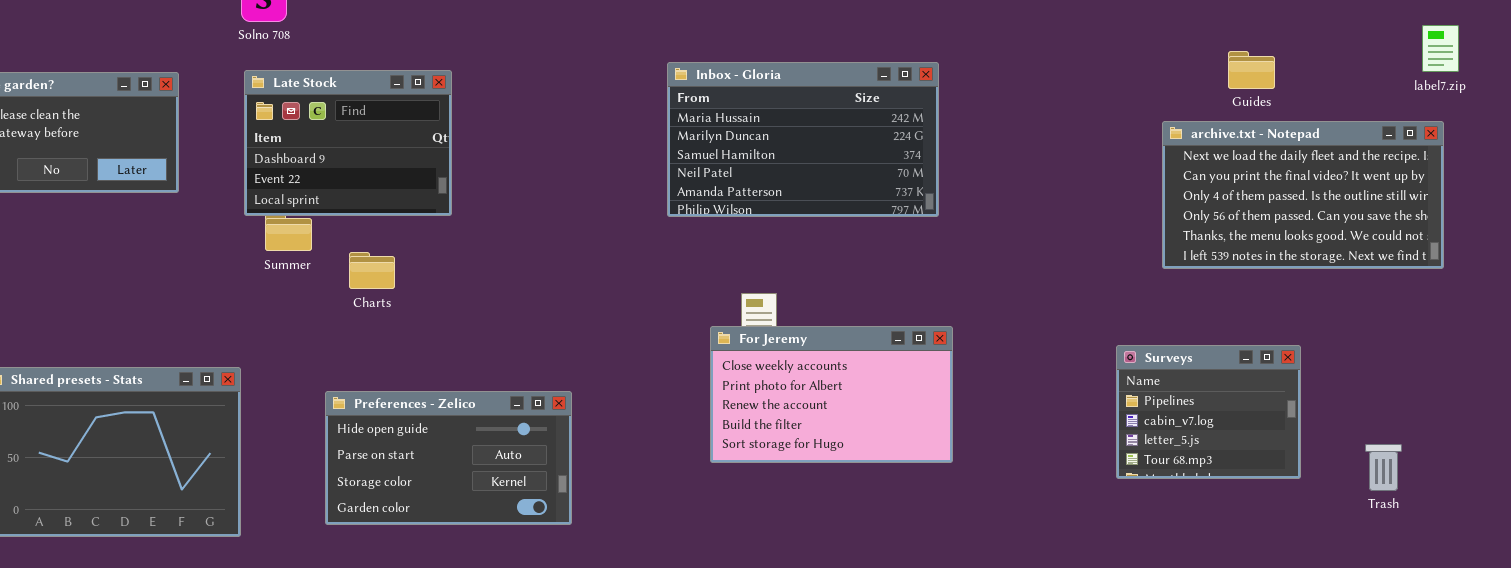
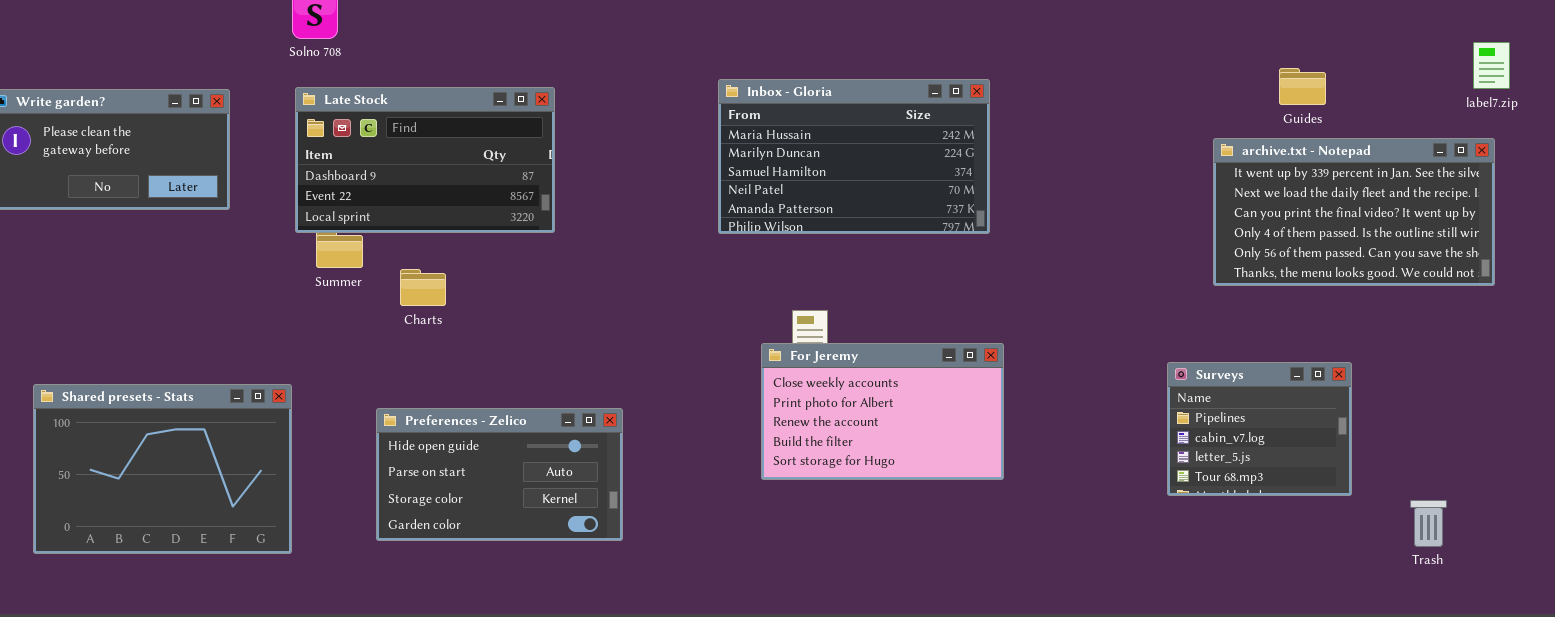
Late Stock: [244,70,452,216] -> [295,87,555,233], resized
archive.txt - Notepad: [1162,121,1444,269] -> [1213,138,1495,286], scrolled up 1 row
Trash: [1365,444,1402,491] -> [1410,500,1447,547], moved

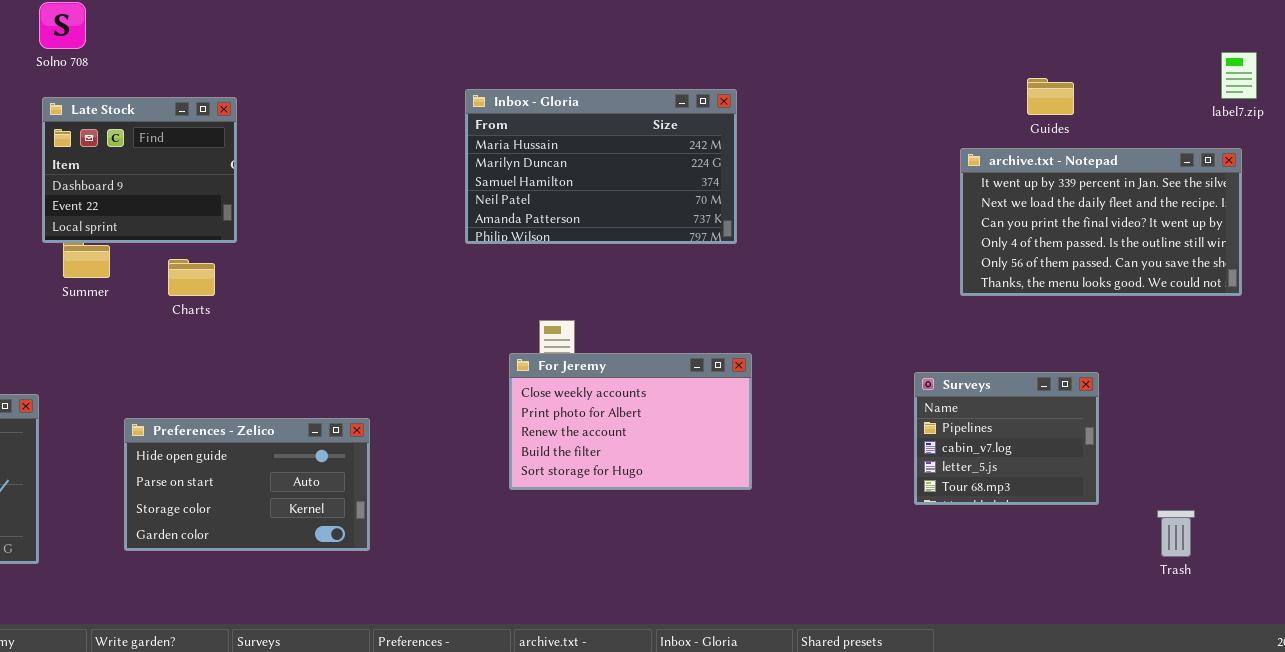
Late Stock: [295,87,555,233] -> [42,97,237,243], resized
Charts: [400,269,446,306] -> [168,259,215,296], moved

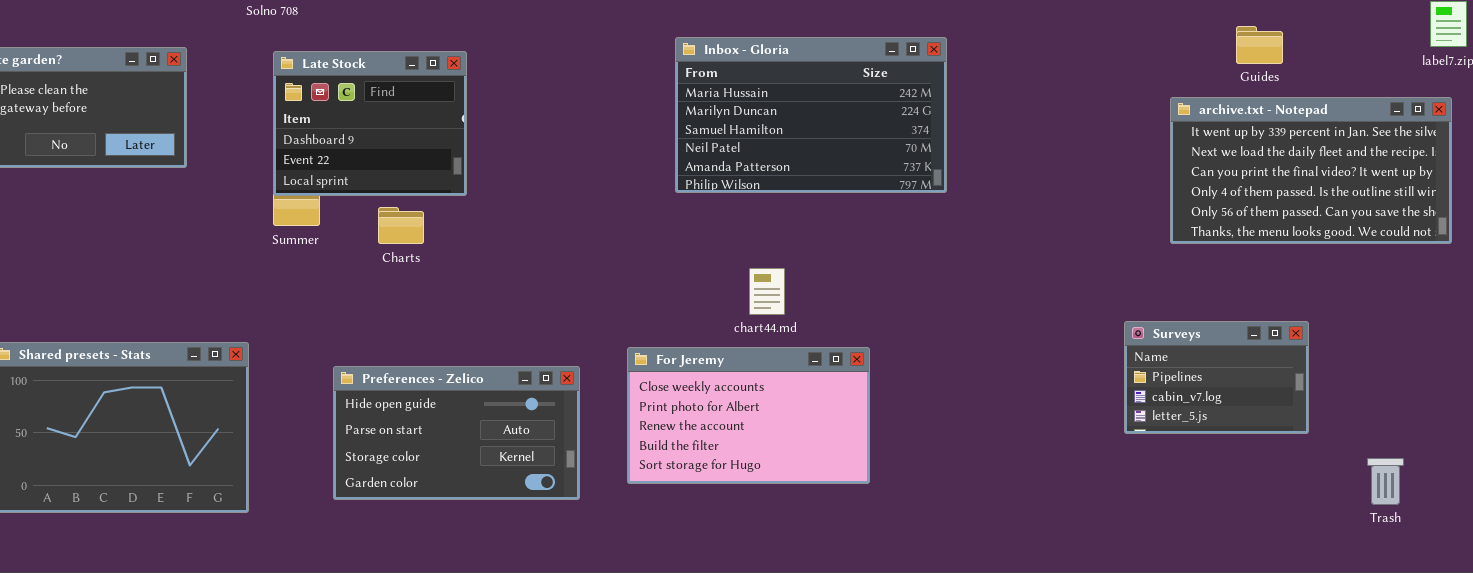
Late Stock: [42,97,237,243] -> [273,51,467,196], moved
For Jeremy: [509,353,752,490] -> [627,347,870,484], moved
Surveys: [914,372,1099,505] -> [1124,321,1309,434], resized

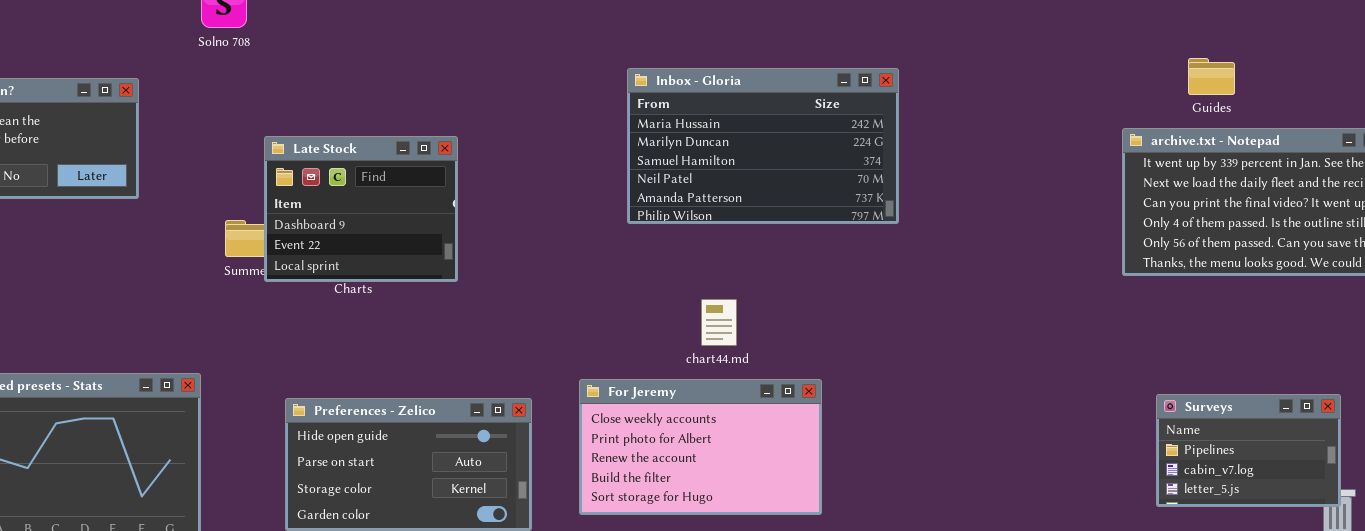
Late Stock: [273,51,467,196] -> [264,136,458,282], moved
Surveys: [1124,321,1309,434] -> [1156,394,1341,507], moved

